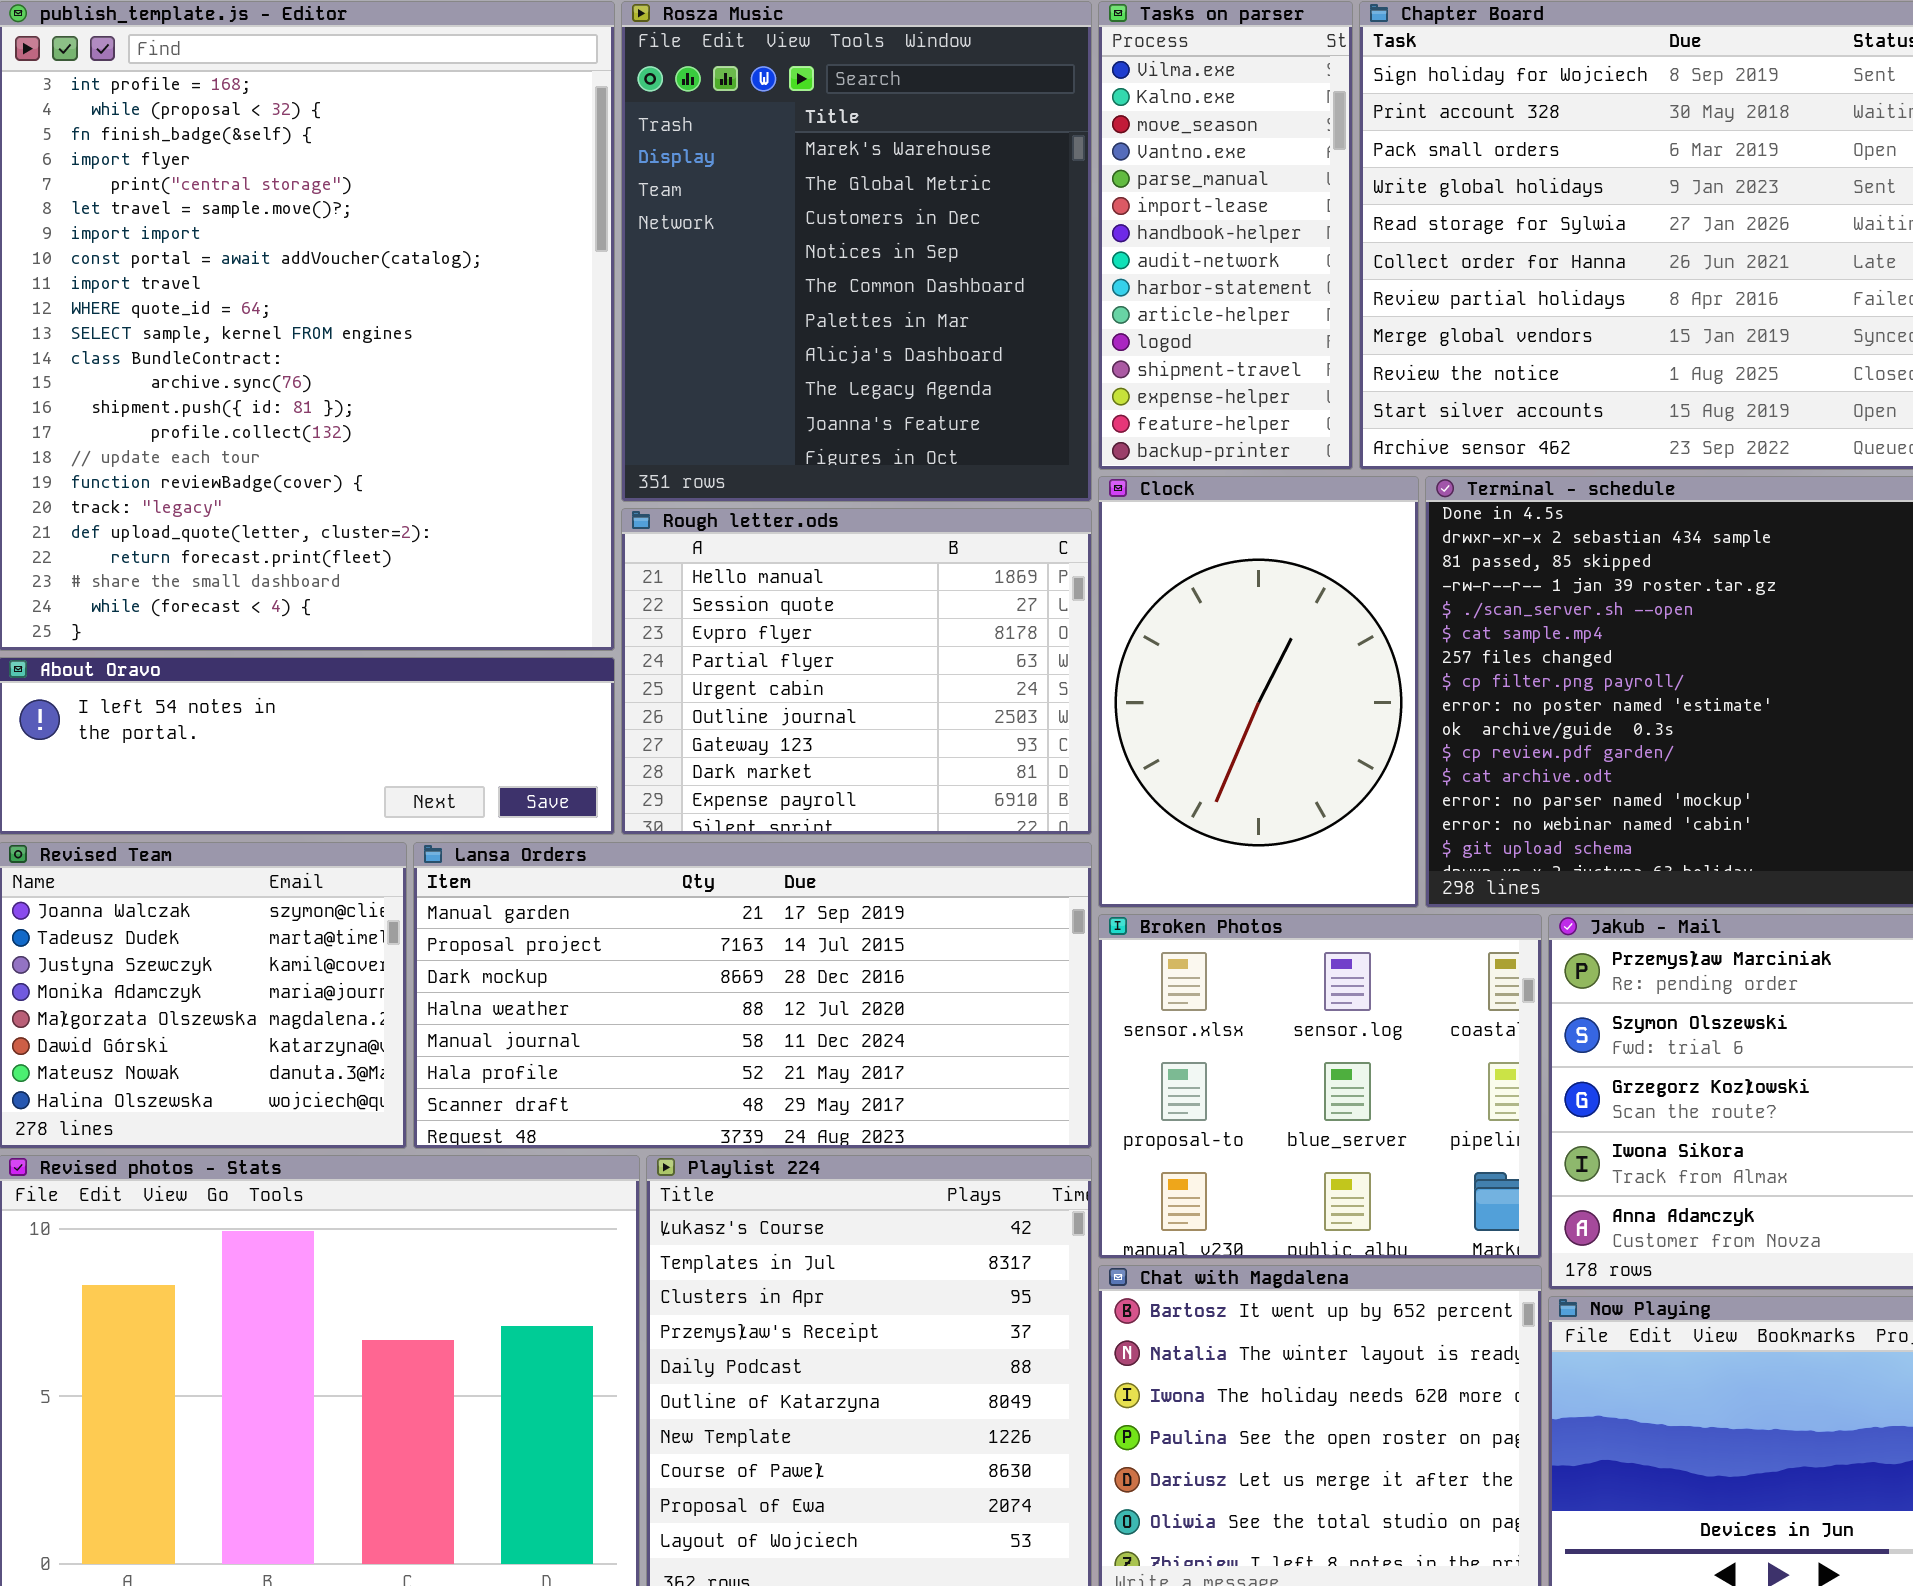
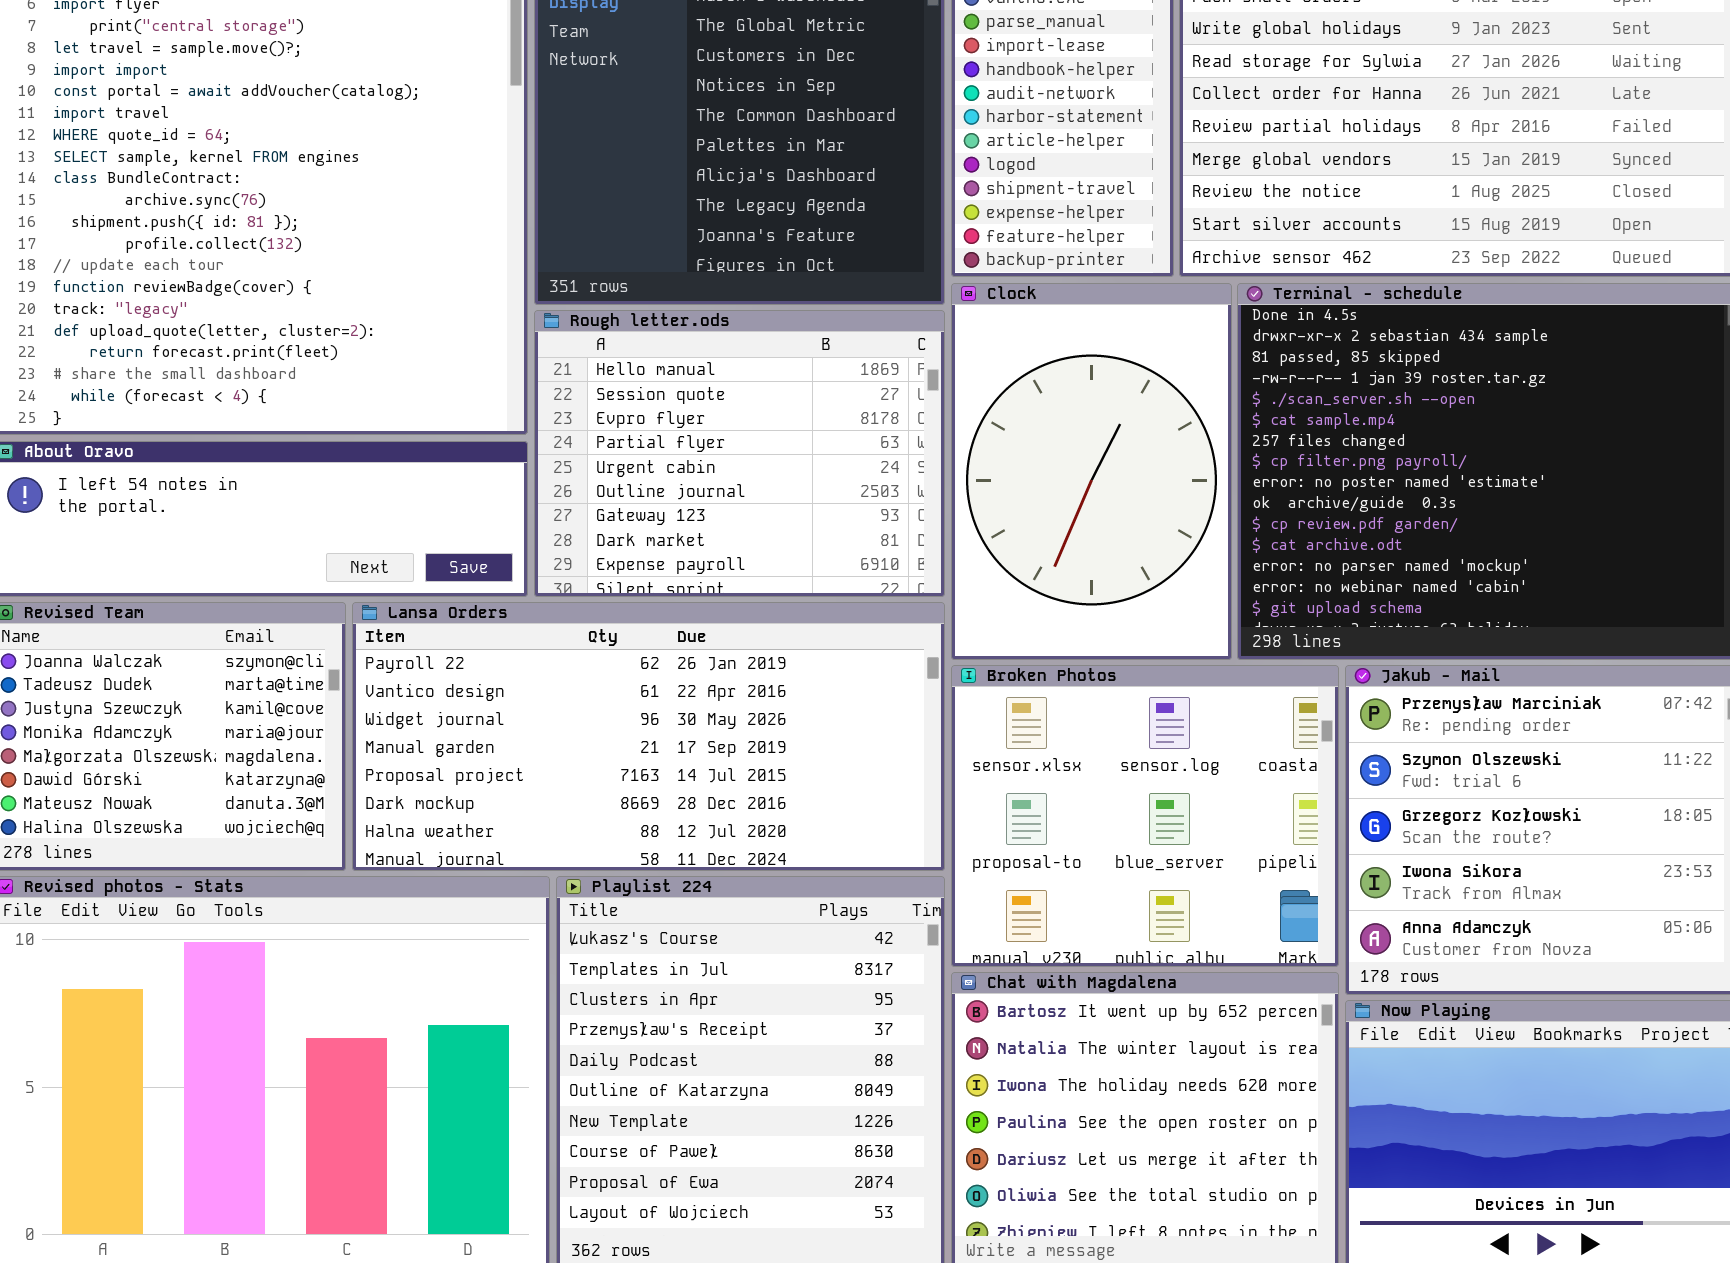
Lansa Orders: [413,842,1092,1149] -> [352,602,945,871], scrolled up 3 rows

